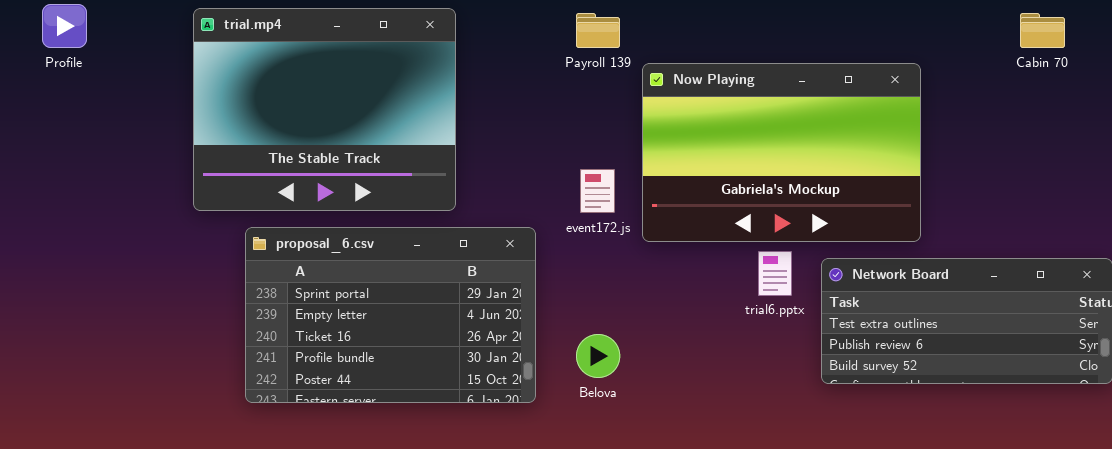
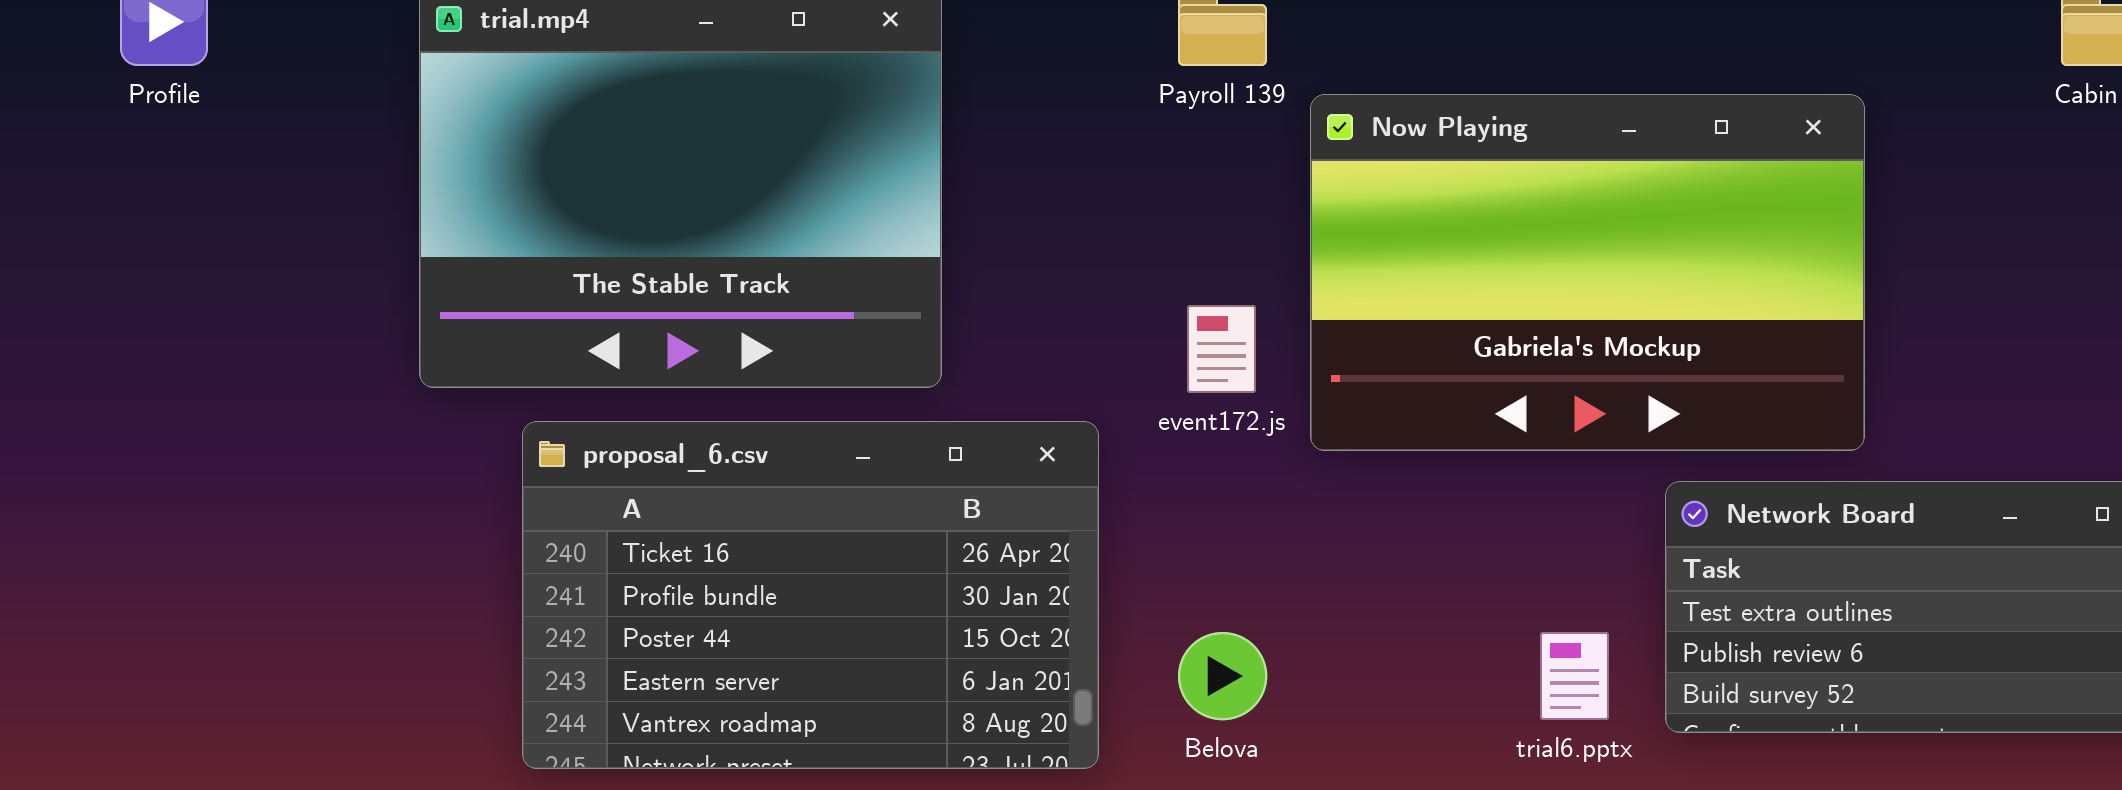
proposal_6.csv: [245,227,536,403] -> [522,421,1099,769], scrolled down 2 rows
trial6.pptx: [758,251,792,296] -> [1540,632,1609,720], moved

